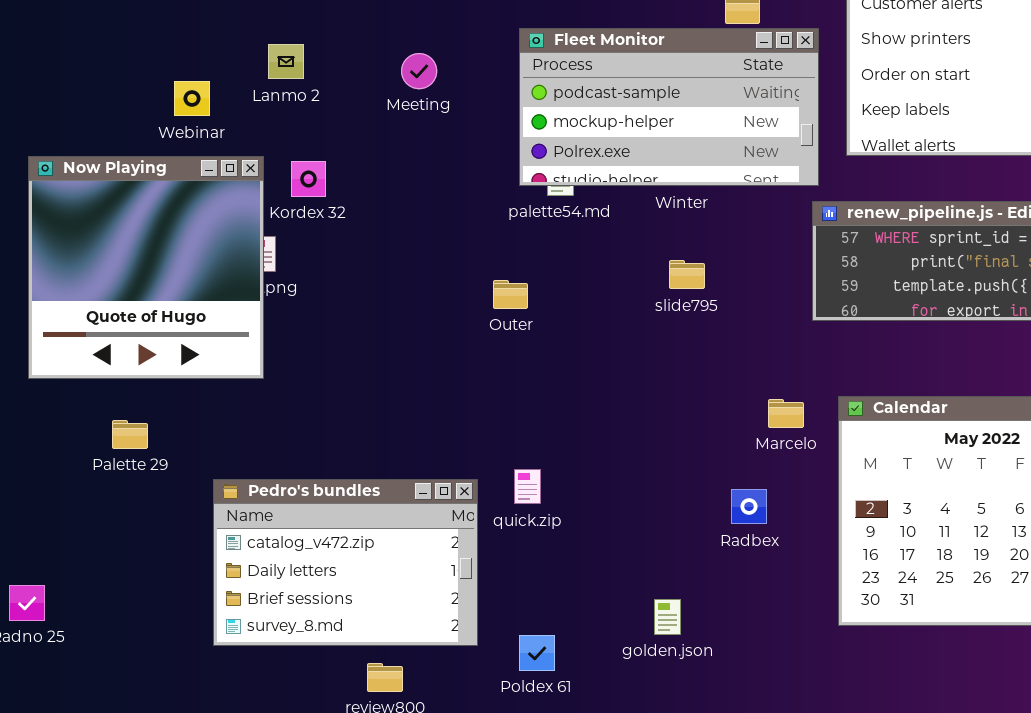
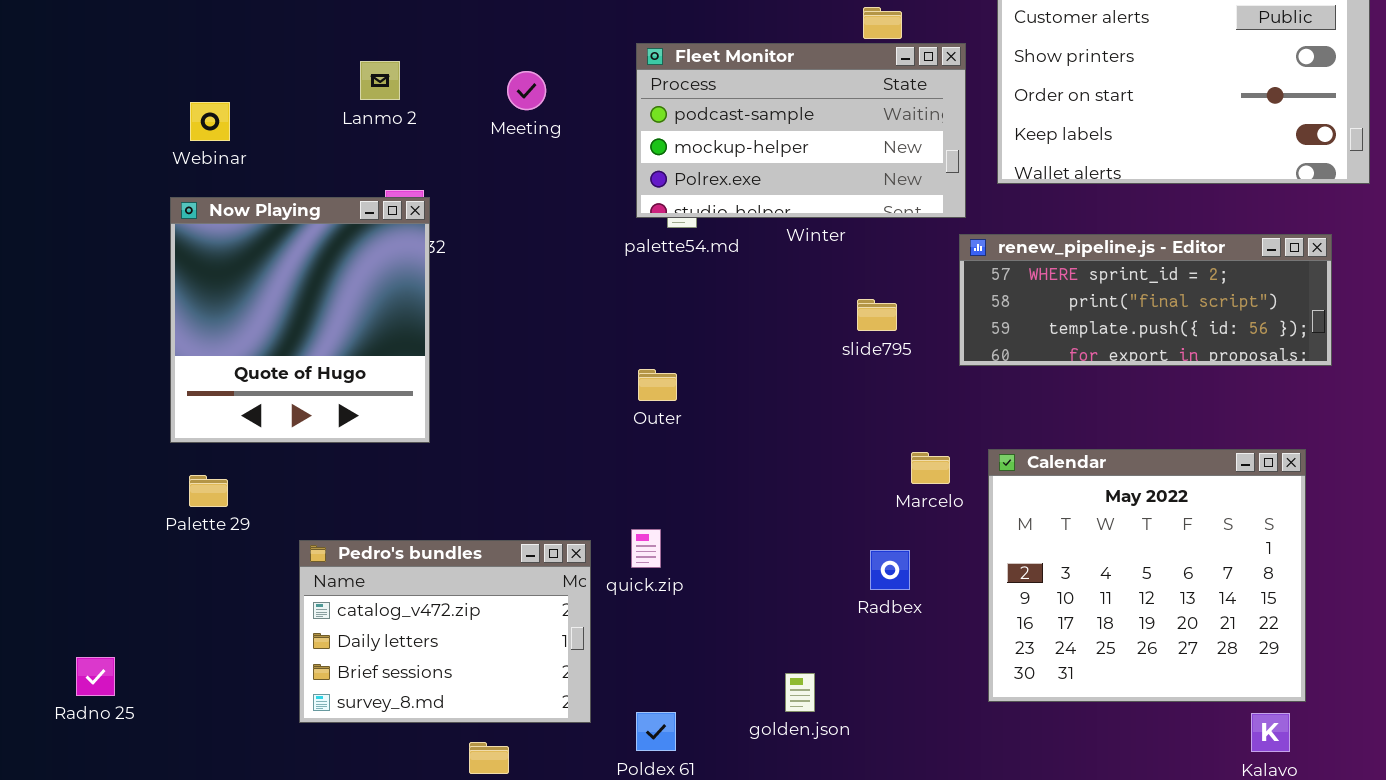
Webinar: [174,81,210,116] -> [190,102,230,141], moved
Now Playing: [28,156,264,379] -> [170,197,430,443], moved
slide795: [669,260,705,289] -> [857,299,897,331], moved
Outer: [493,280,528,309] -> [638,369,677,401], moved

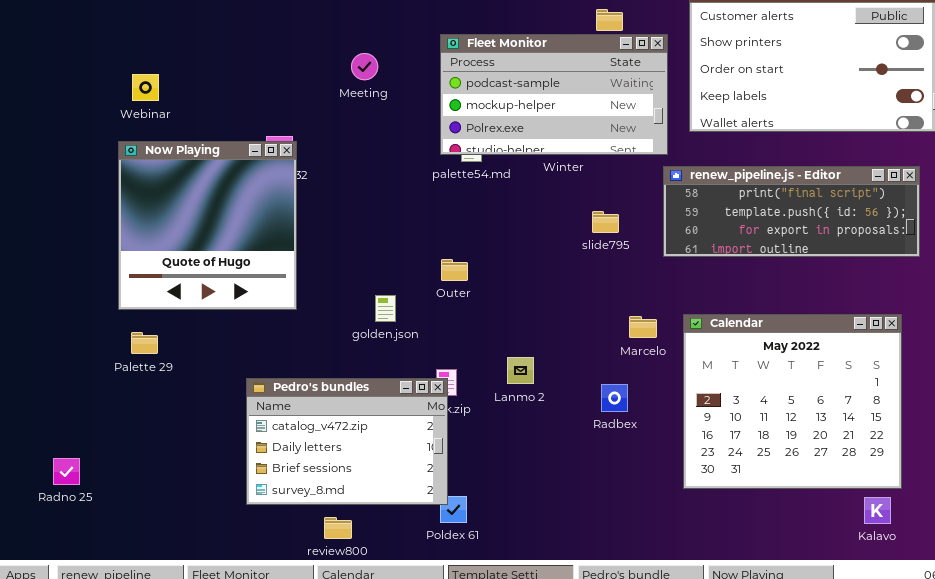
Lanmo 2: [360,61,400,100] -> [507,357,534,384], moved
renew_pipeline.js - Editor: [959,234,1332,366] -> [663,166,920,257], scrolled down 1 row
Pedro's bundles: [299,540,591,723] -> [246,378,448,505], moved
golden.json: [785,673,815,712] -> [375,295,396,322], moved

